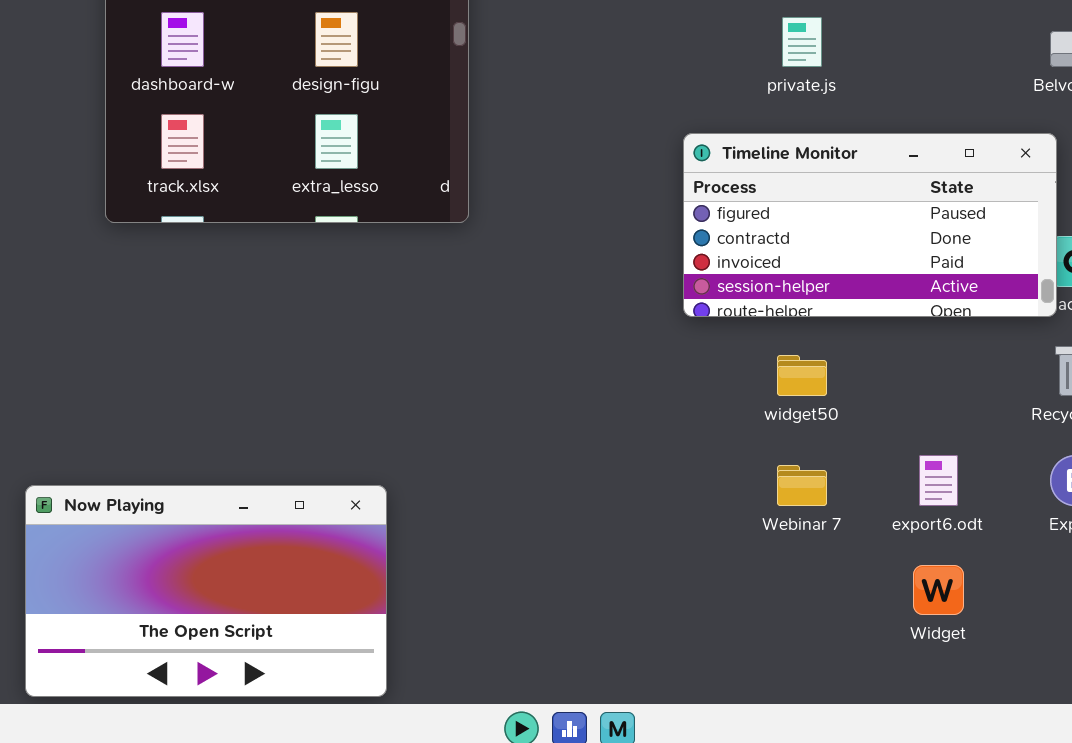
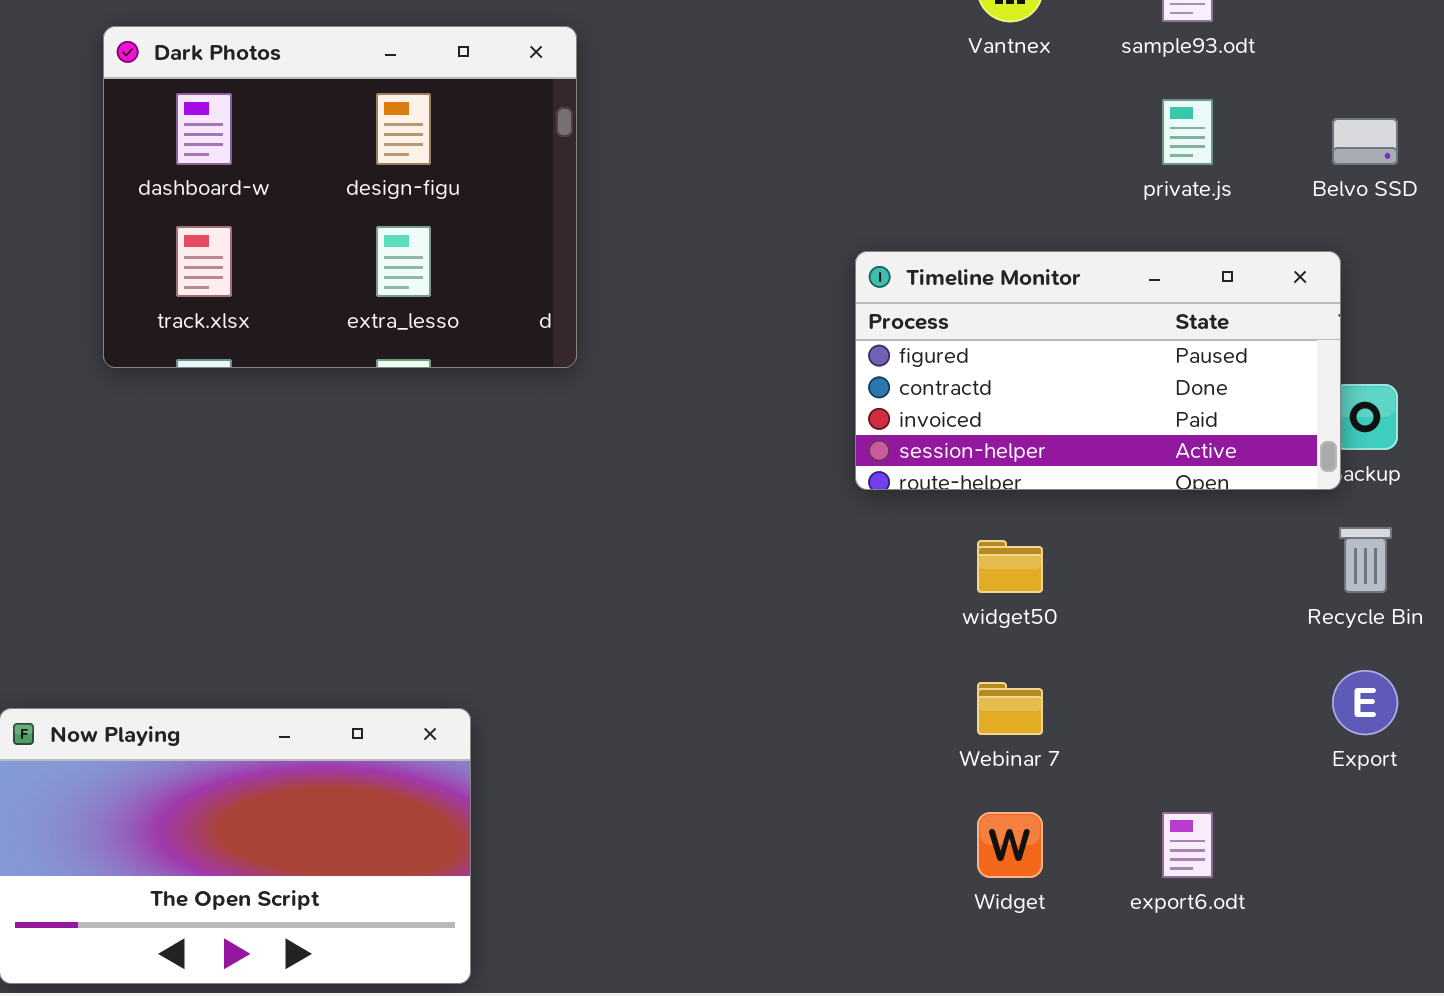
private.js: [782,17,822,67] -> [1162,99,1213,165], moved
export6.odt: [919,455,958,506] -> [1162,812,1213,878], moved
Widget: [913,565,964,615] -> [977,812,1043,878], moved

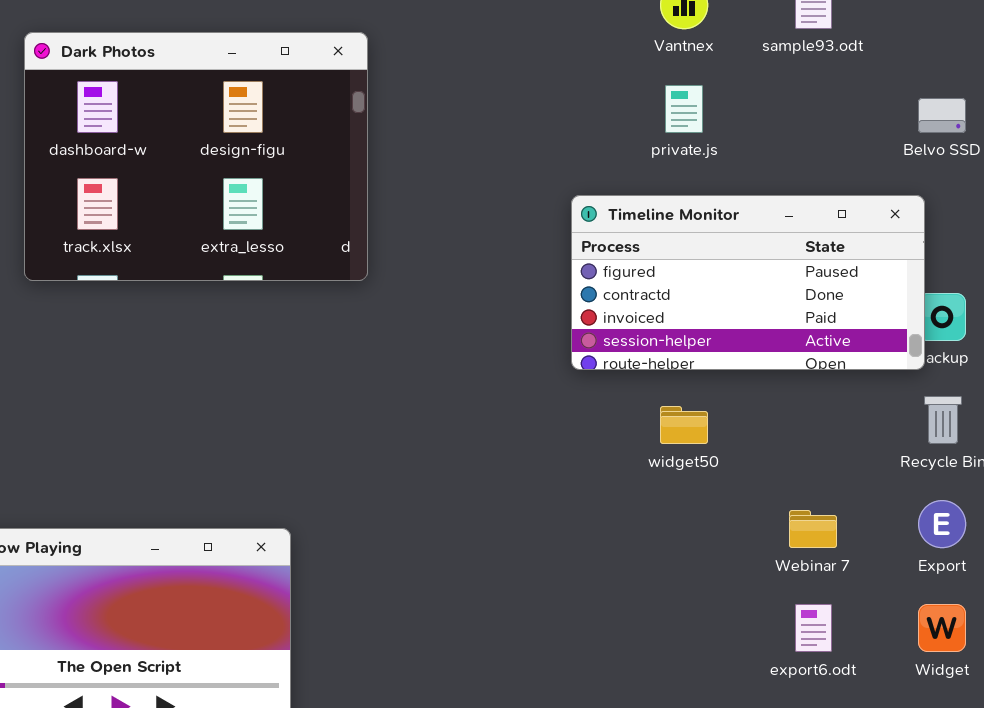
private.js: [1162,99,1213,165] -> [665,85,703,133], moved
Webinar 7: [977,682,1043,735] -> [789,510,837,548], moved
Widget: [977,812,1043,878] -> [918,604,966,652], moved

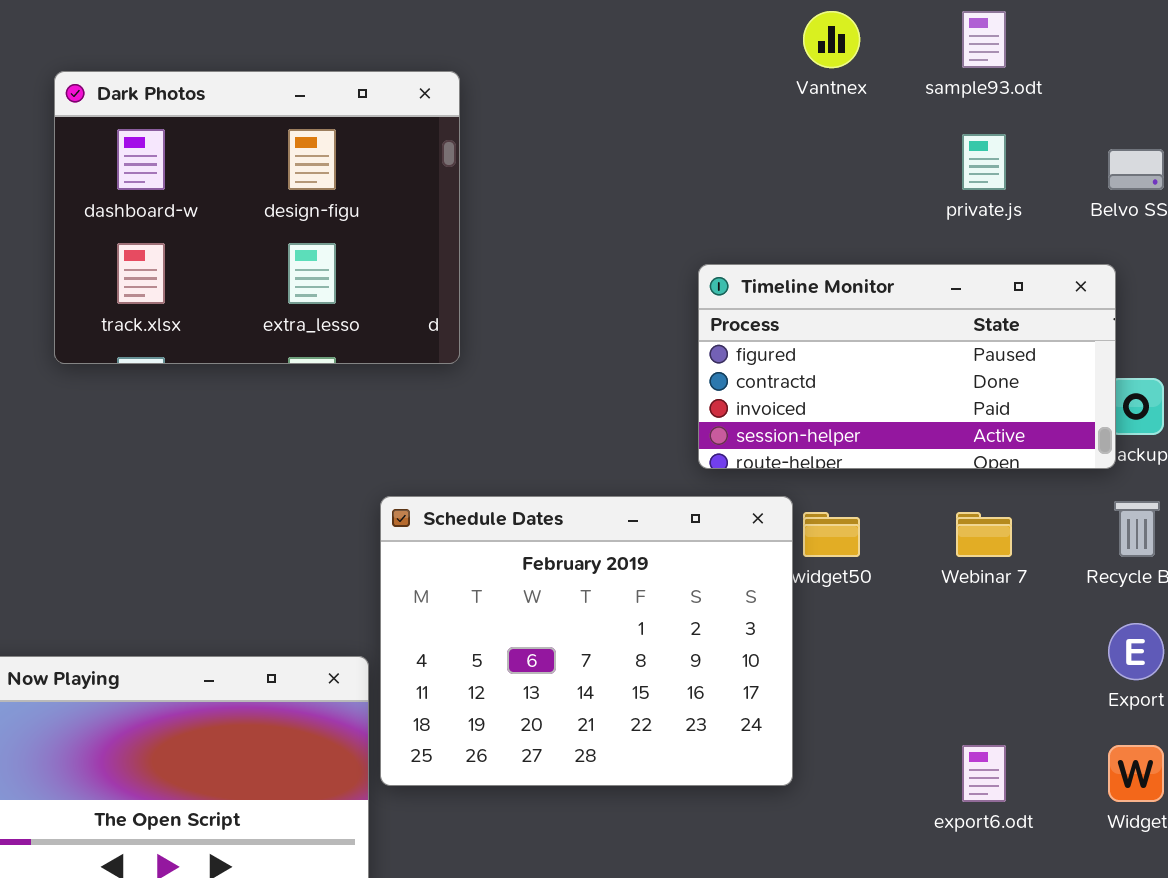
private.js: [665,85,703,133] -> [962,134,1006,190], moved
Schedule Dates: none -> [380,496,793,786], opened
Webinar 7: [789,510,837,548] -> [956,512,1012,557], moved

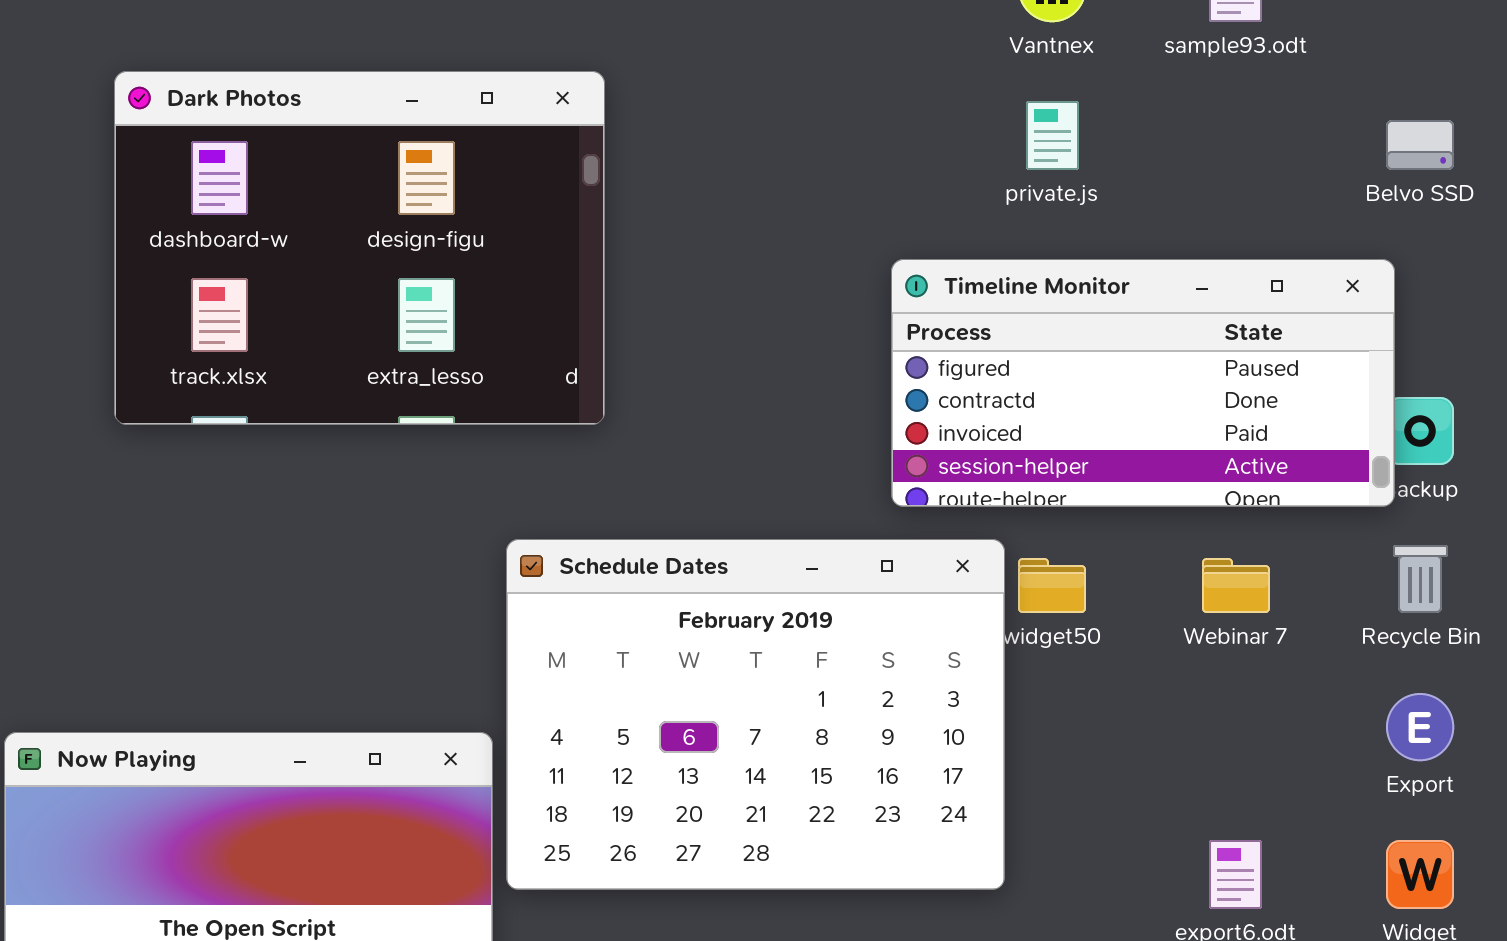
Dark Photos: [54,71,460,364] -> [114,71,605,425], moved
private.js: [962,134,1006,190] -> [1026,101,1079,170], moved

